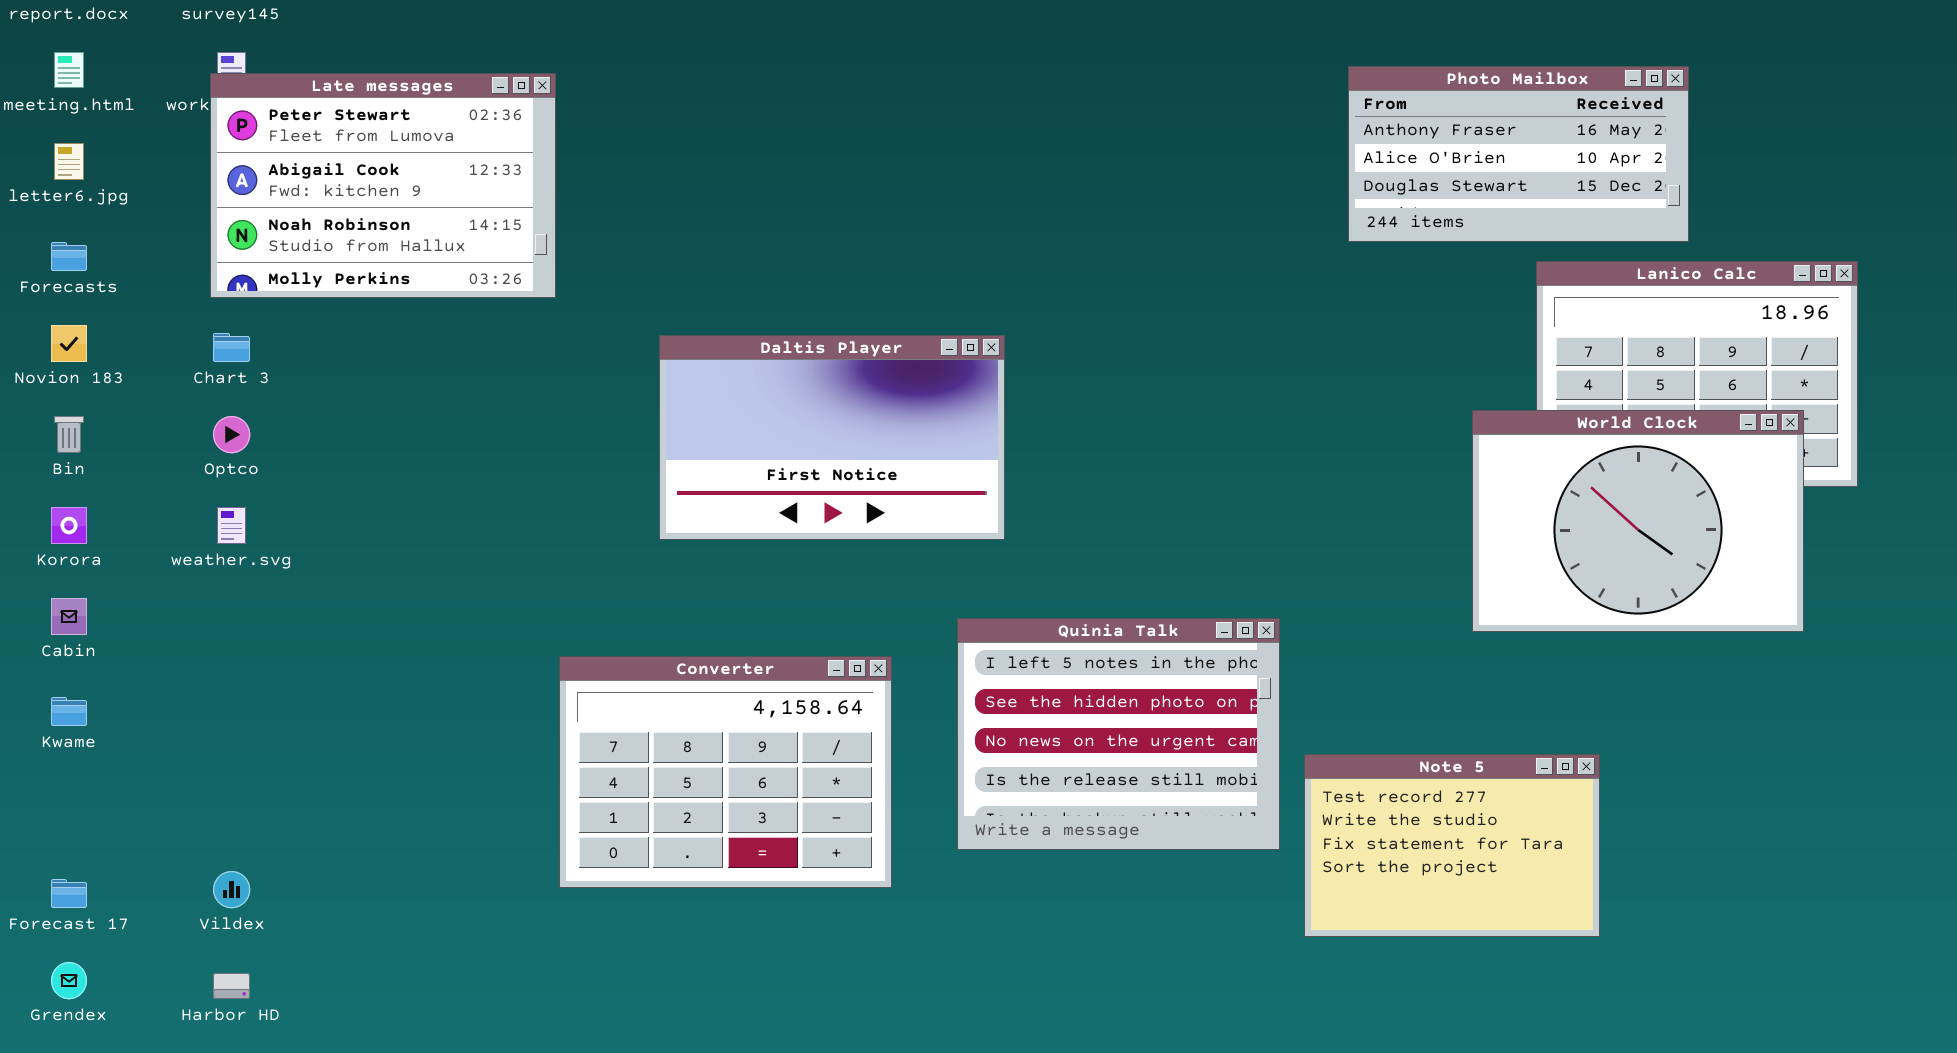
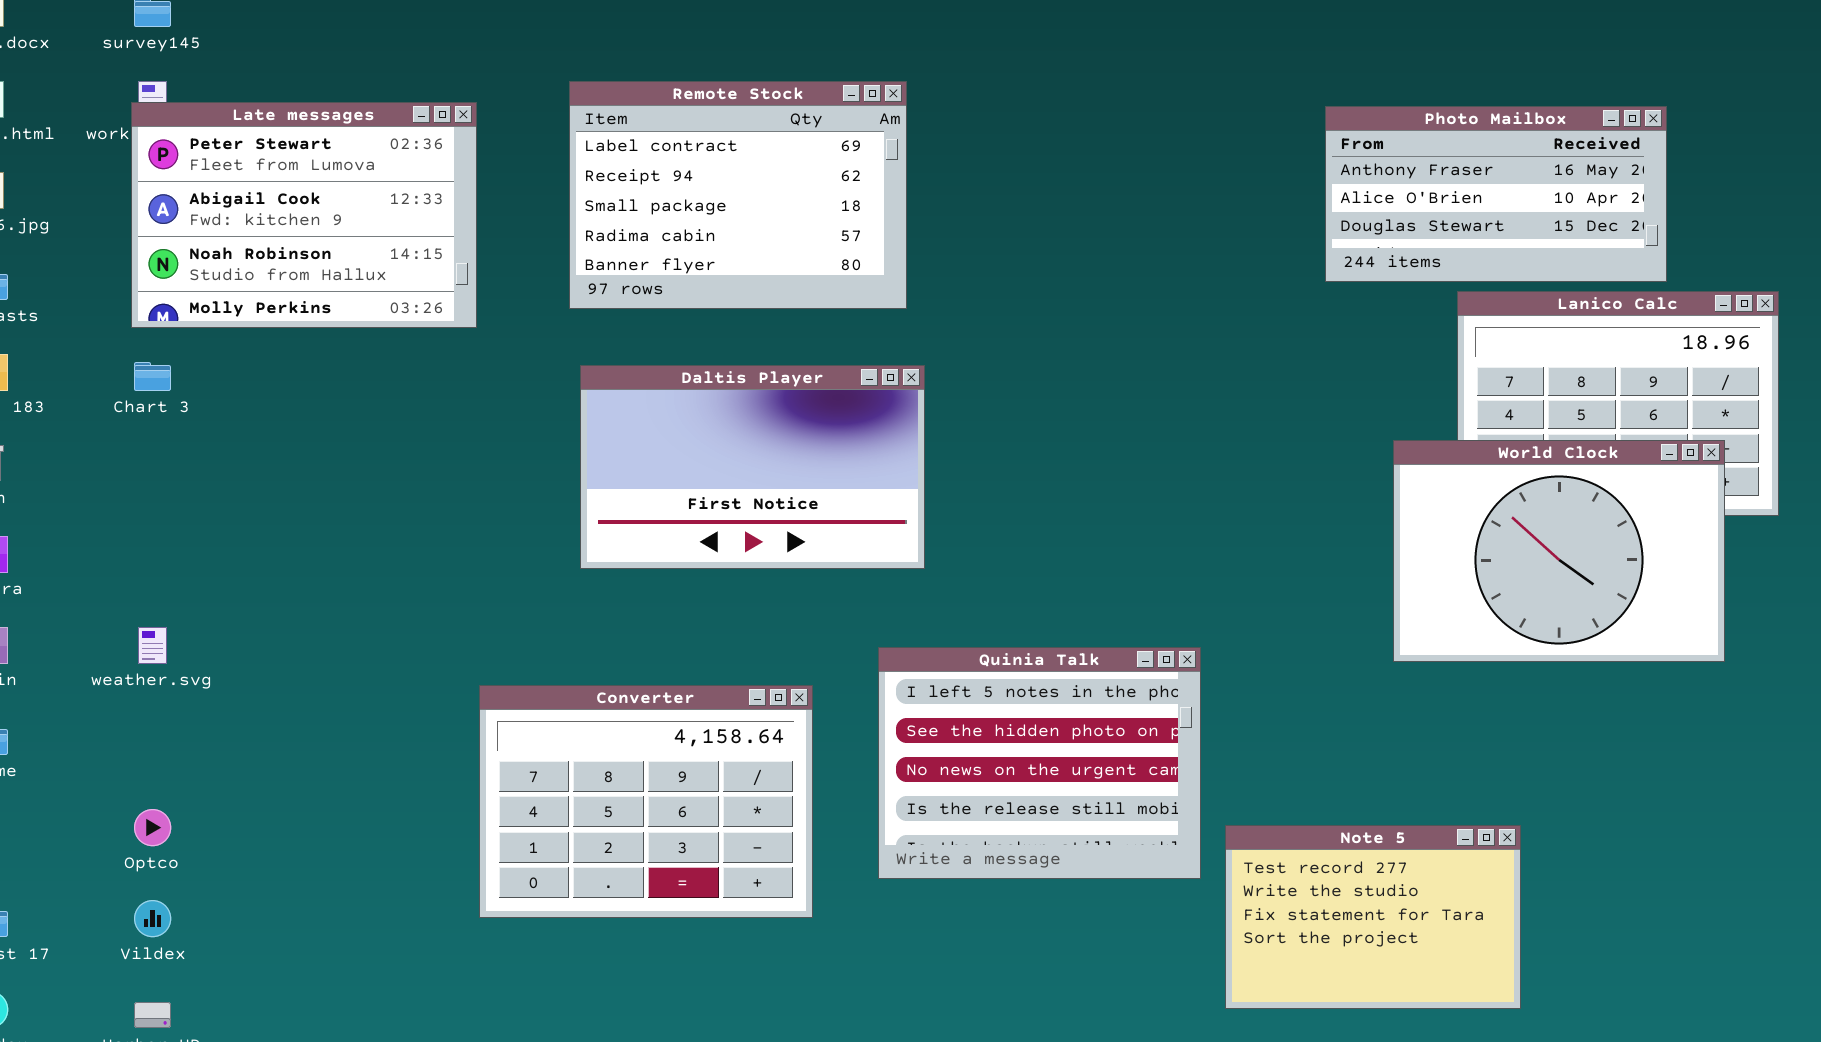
Remote Stock: none -> [569,81,907,309], opened
Photo Mailbox: [1348,66,1689,242] -> [1325,106,1667,282], moved
Optco: [213,416,250,453] -> [134,809,171,846], moved
weather.svg: [217,507,246,544] -> [138,627,167,664], moved
Note 5: [1304,754,1600,937] -> [1225,825,1521,1009], moved

